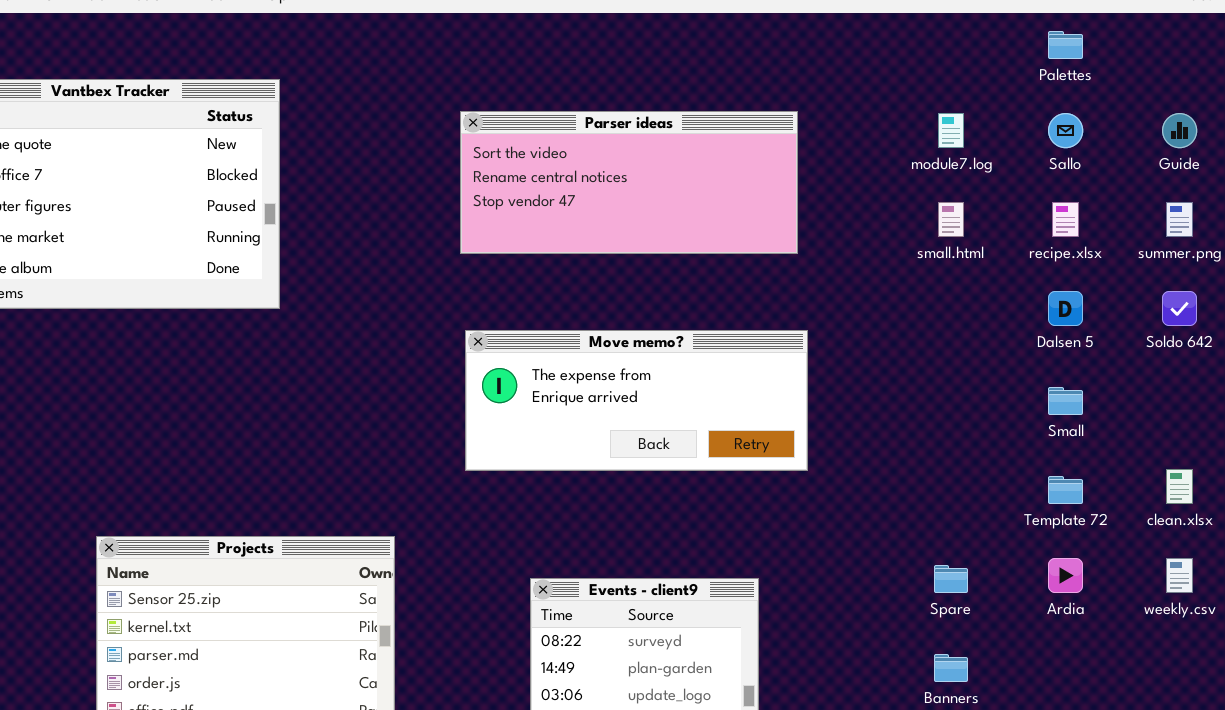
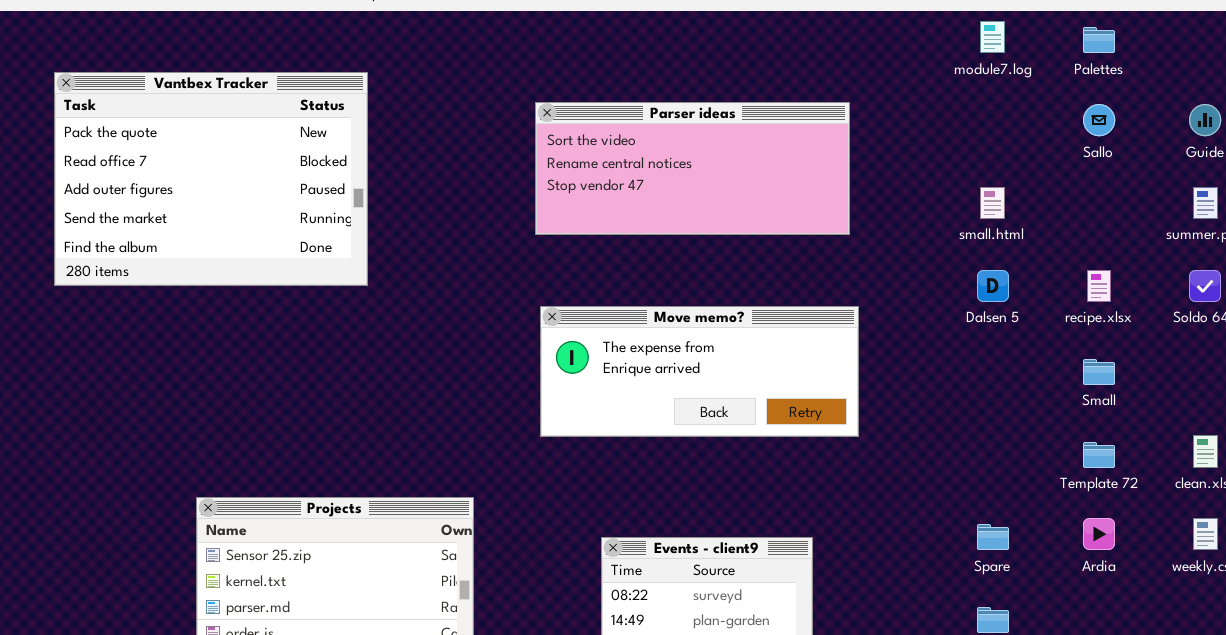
module7.log: [938,113,964,148] -> [980,21,1005,53], moved
recipe.xlsx: [1052,202,1079,237] -> [1087,270,1111,302], moved
Dalsen 5: [1048,291,1083,326] -> [977,270,1009,302], moved

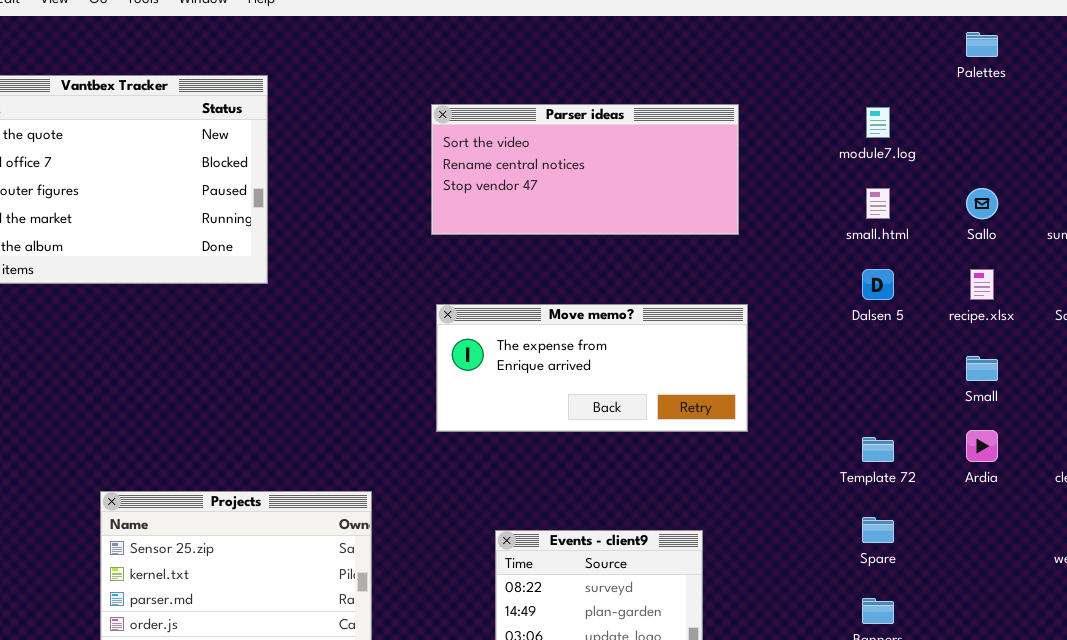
module7.log: [980,21,1005,53] -> [866,107,890,138], moved
Sallo: [1083,104,1115,136] -> [966,188,998,219], moved
Template 72: [1083,442,1115,468] -> [862,437,894,462], moved
Ardia: [1083,518,1115,550] -> [966,430,998,462], moved

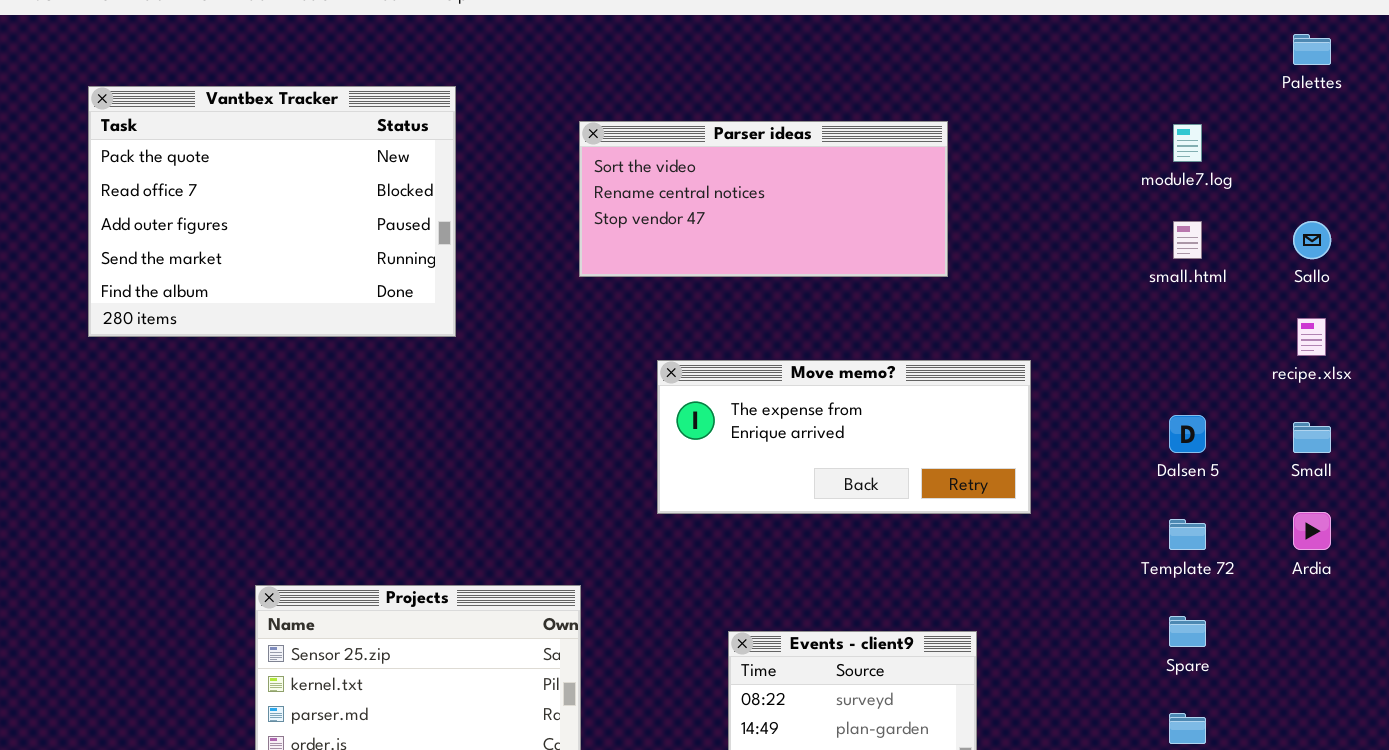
Parser ideas: [431,104,739,235] -> [579,121,948,277], moved
Dalsen 5: [862,269,894,300] -> [1169,415,1206,453], moved

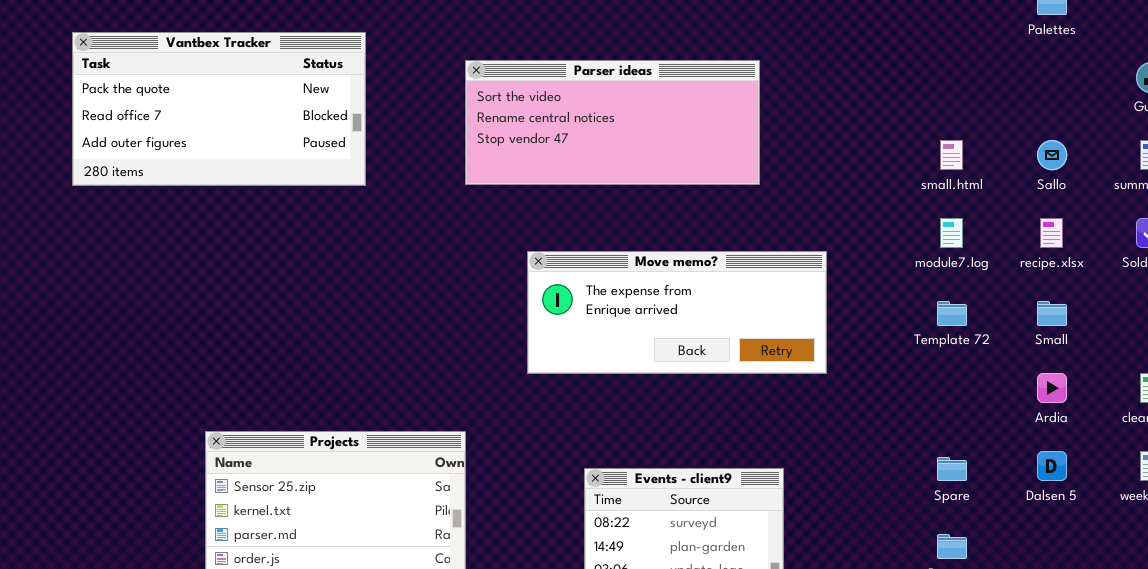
Vantbex Tracker: [88,86,456,337] -> [72,32,366,186], resized
module7.log: [1173,124,1202,162] -> [940,218,963,248], moved
Dalsen 5: [1169,415,1206,453] -> [1037,451,1067,481], moved
Template 72: [1169,519,1206,550] -> [937,301,967,326], moved

